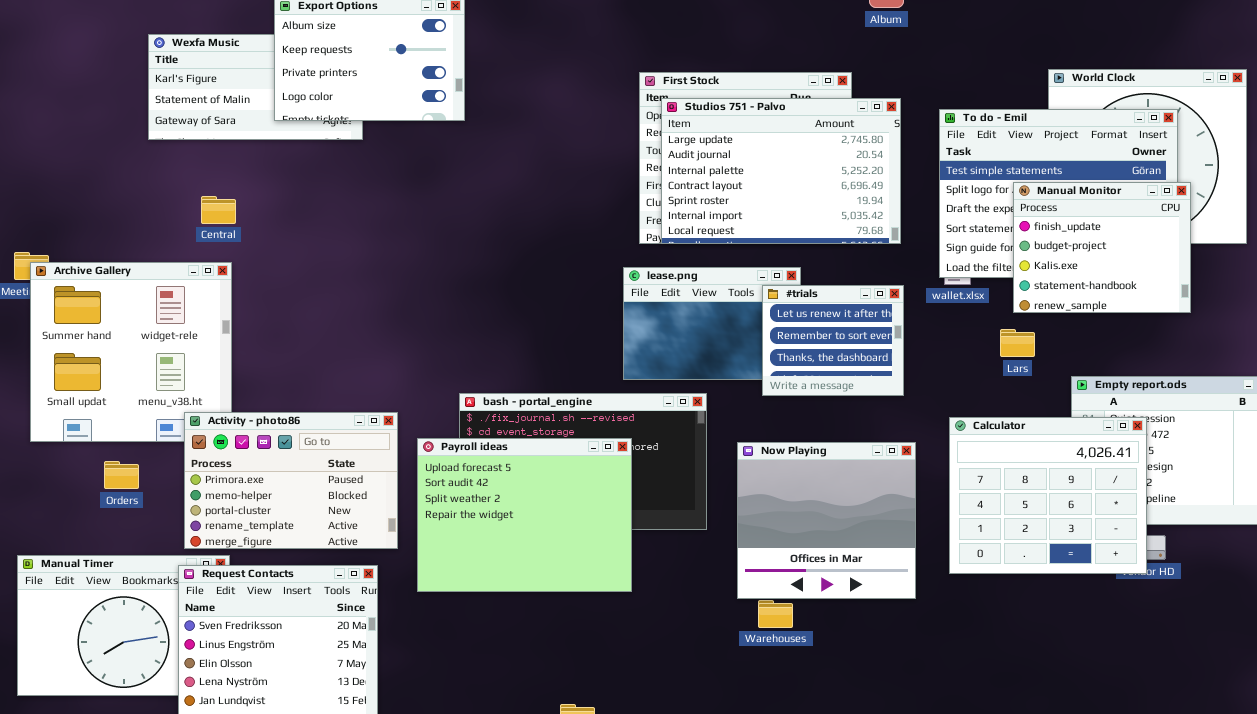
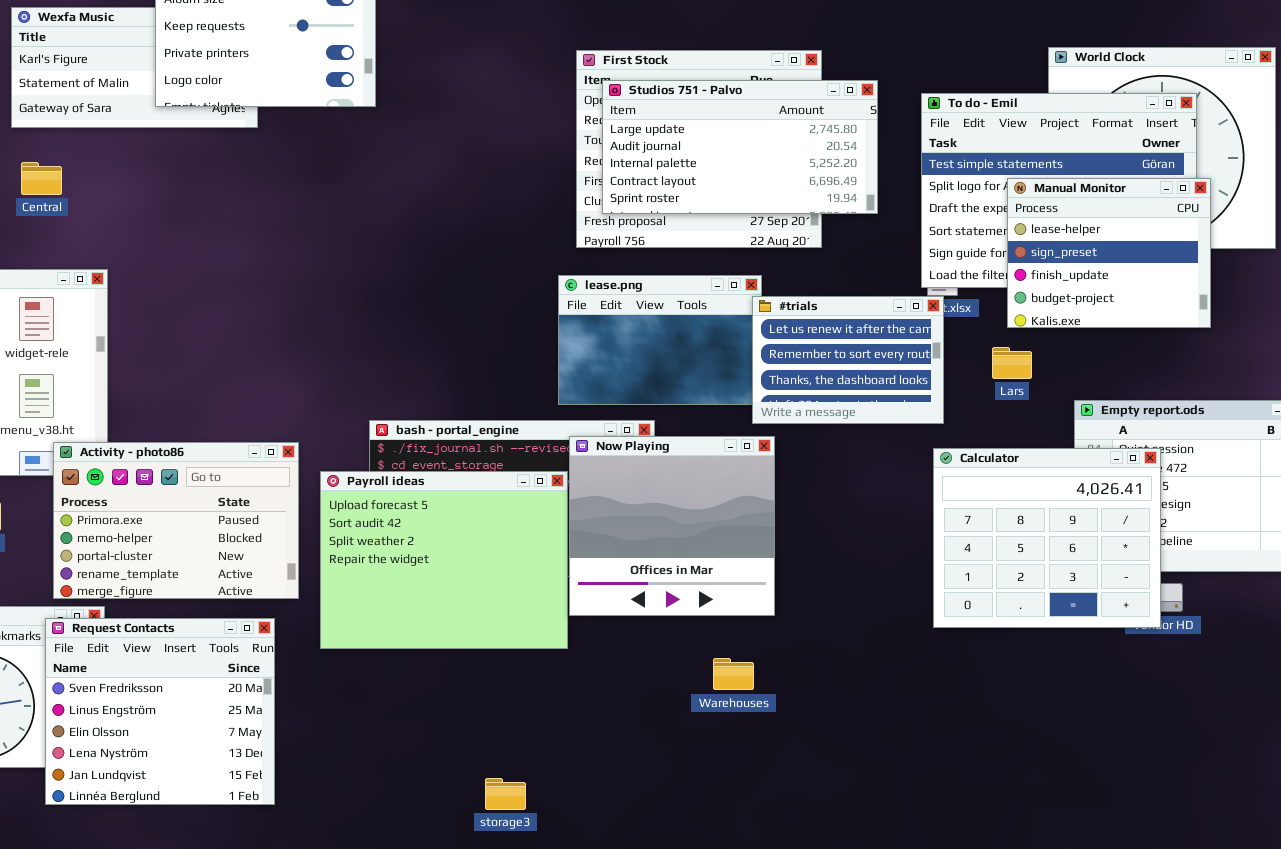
Studios 751 - Palvo: [661,98,901,244] -> [602,80,878,214], resized
Manual Monitor: [1013,182,1191,313] -> [1007,178,1211,328], scrolled up 2 rows
Central: [201,196,236,224] -> [21,162,62,195], moved
#trials: [762,285,904,396] -> [752,296,944,424], moved, resized
Now Playing: [737,442,916,599] -> [569,436,775,616], moved

